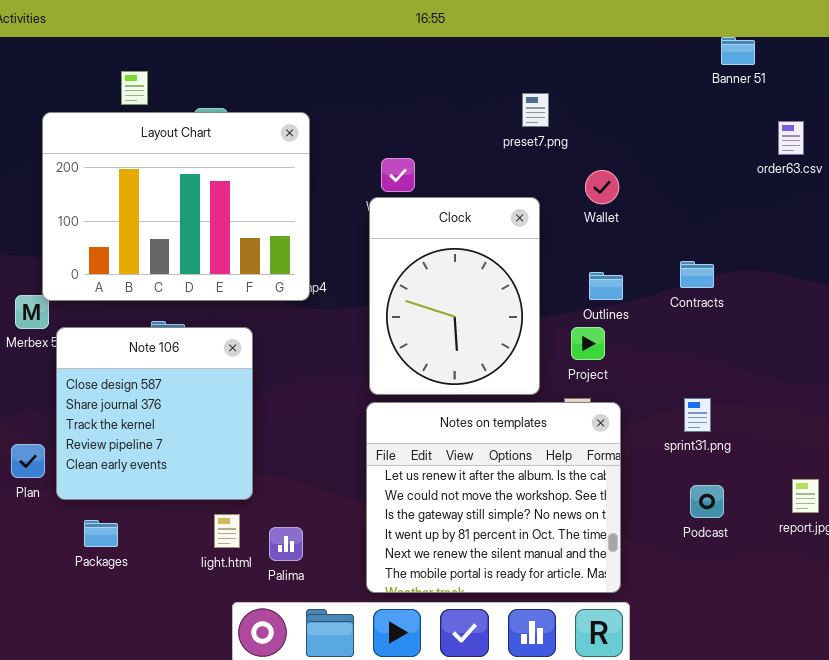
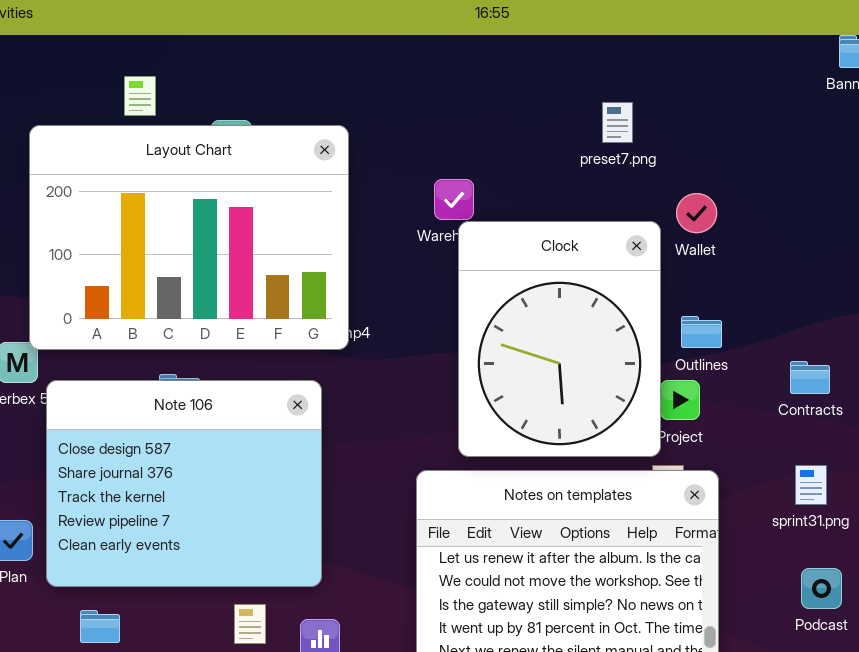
Clock: [369,197,540,395] -> [458,221,661,457], moved
Contracts: [680,261,714,288] -> [790,361,830,394], moved
Note 106: [56,327,253,500] -> [46,380,322,587], resized

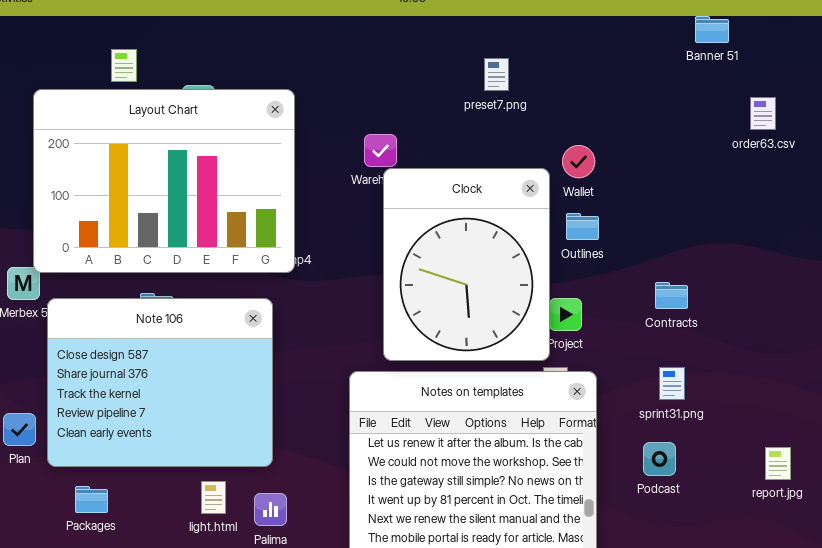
preset7.png: [602,102,633,143] -> [484,58,509,91], moved
Outlines: [681,316,722,348] -> [566,213,599,240], moved
Podcast: [801,568,842,609] -> [643,442,676,476], moved

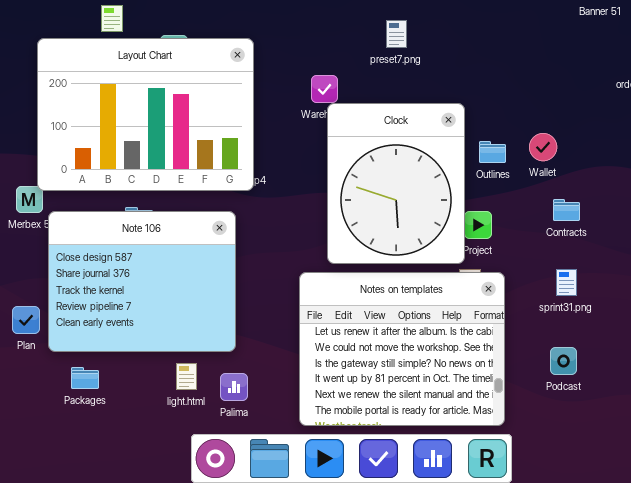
preset7.png: [484,58,509,91] -> [386,20,407,48], moved
Wallet: [562,145,595,178] -> [529,133,557,161], moved
Podcast: [643,442,676,476] -> [550,347,577,375], moved

